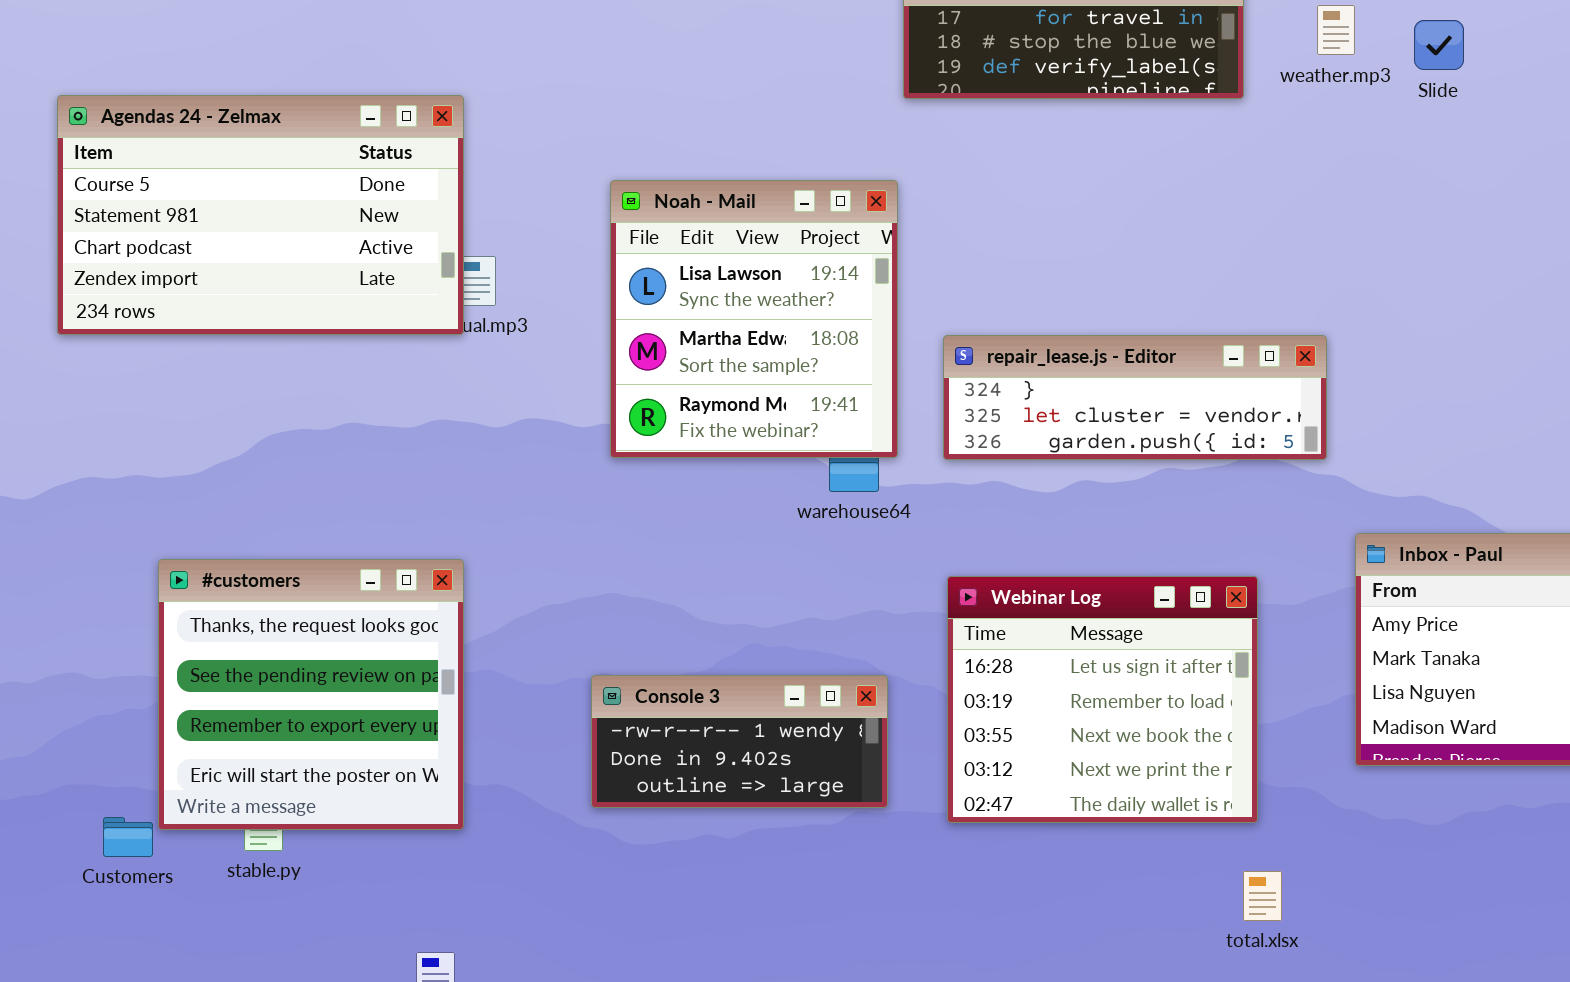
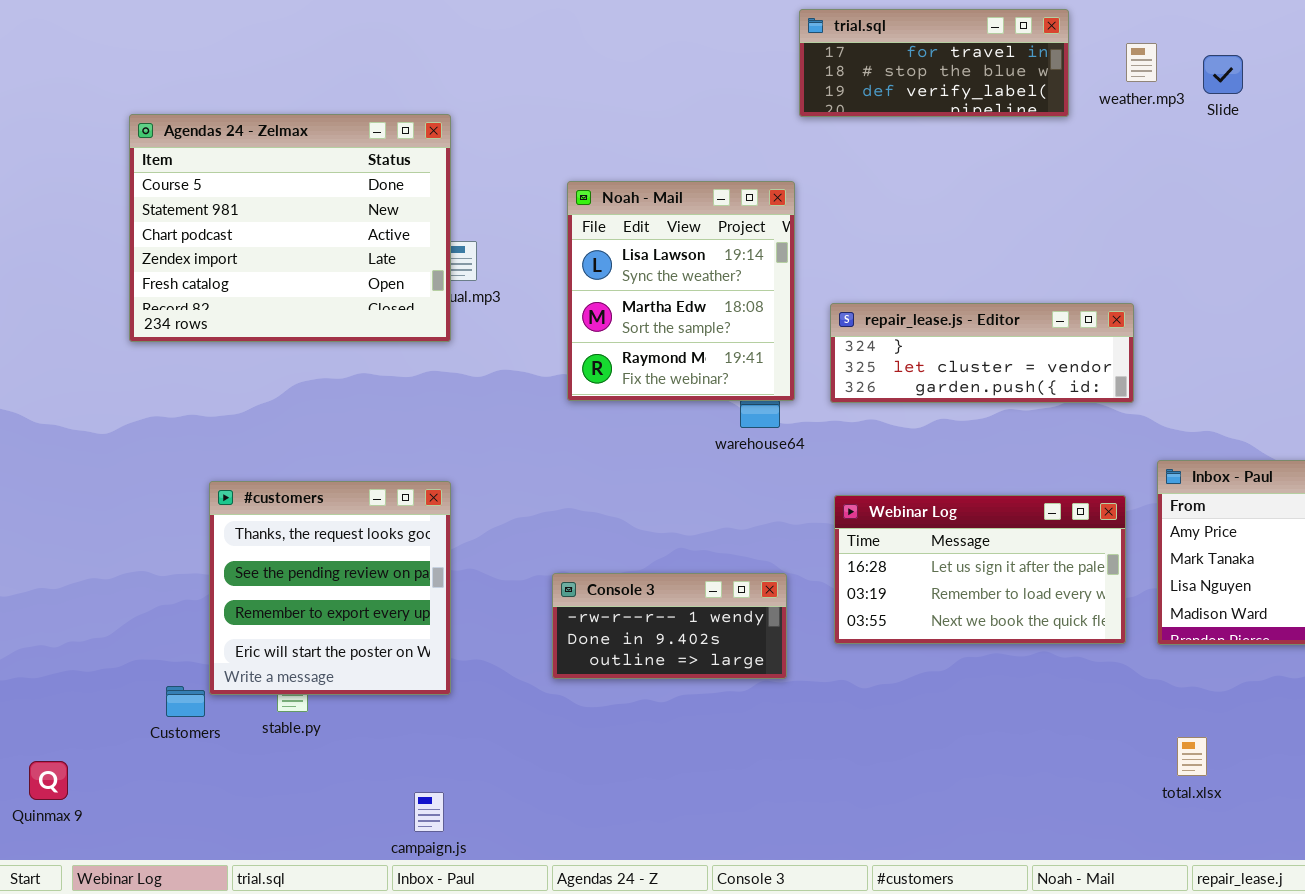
Agendas 24 - Zelmax: [57,95,464,335] -> [129,114,451,342], resized
Webinar Log: [947,576,1258,823] -> [834,495,1126,644], resized
total.xlsx: [1243,871,1282,921] -> [1177,737,1207,776], moved

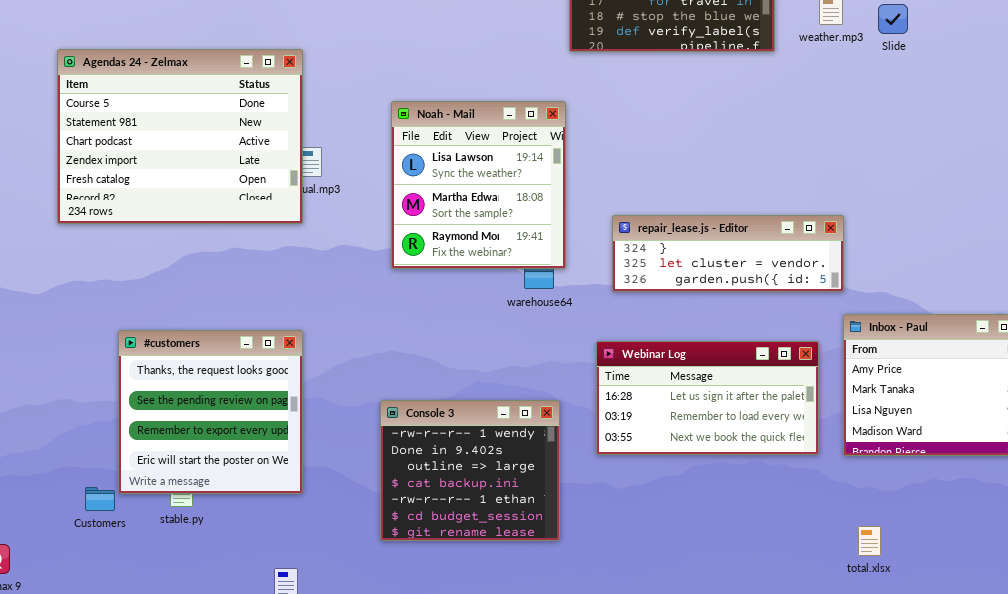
repair_lease.js - Editor: [830,303,1134,403] -> [612,215,844,292], moved
Console 3: [552,573,787,679] -> [380,400,560,541], resized

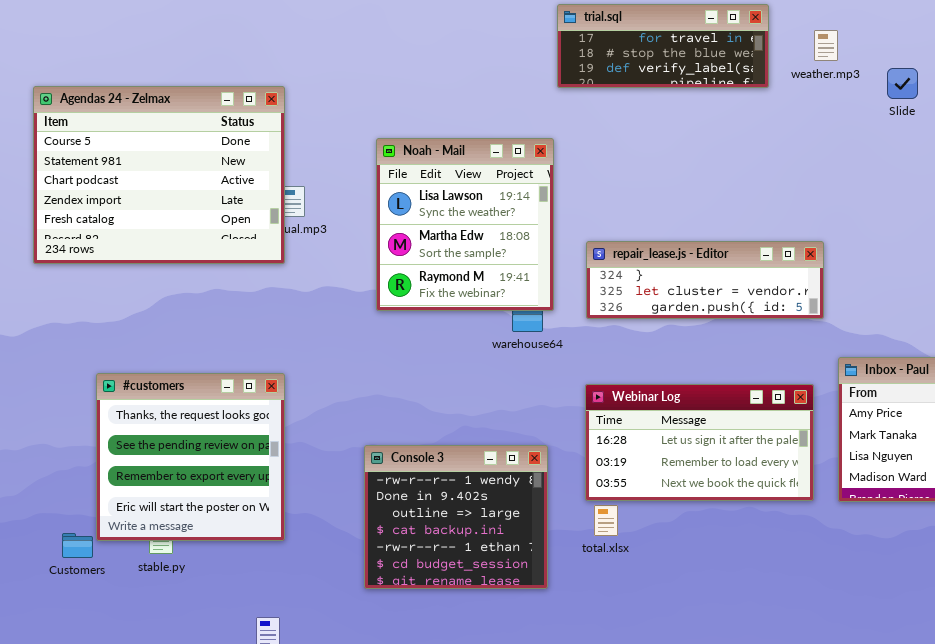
Slide: [878,4,908,34] -> [887,68,918,99], moved
repair_lease.js - Editor: [612,215,844,292] -> [586,241,824,319], moved
total.xlsx: [858,526,881,556] -> [594,505,618,536], moved

